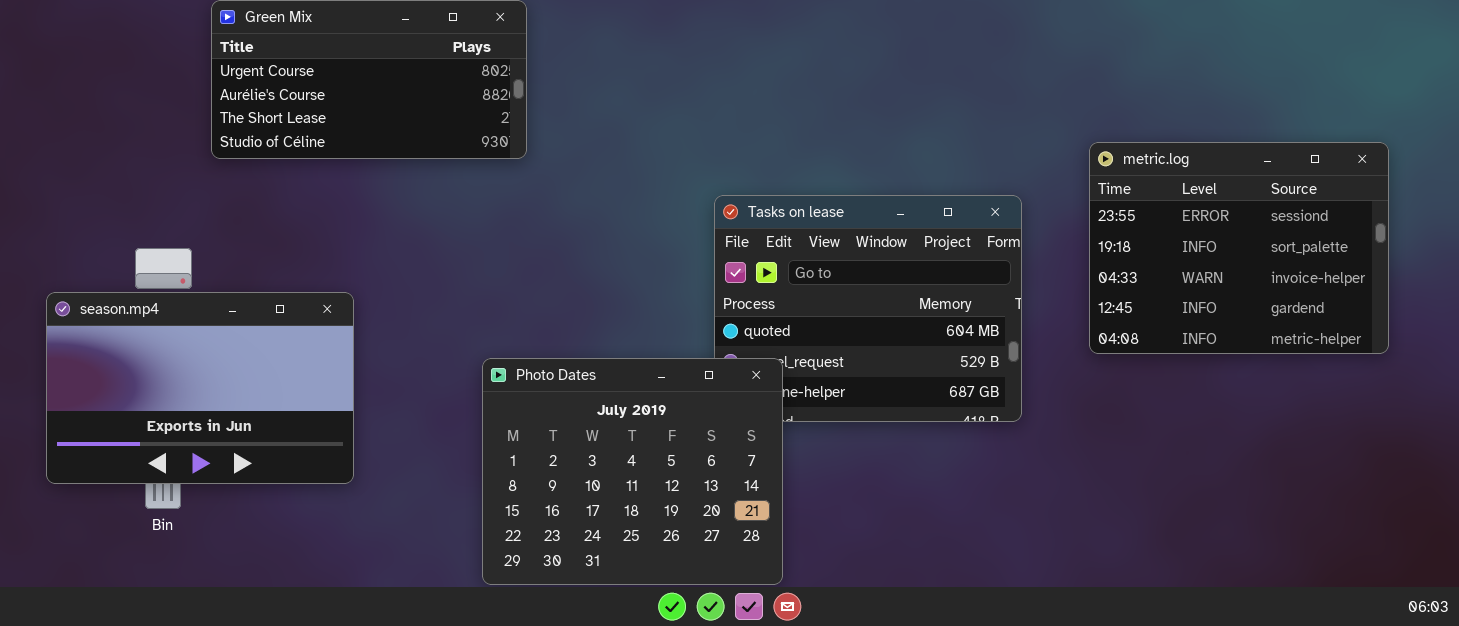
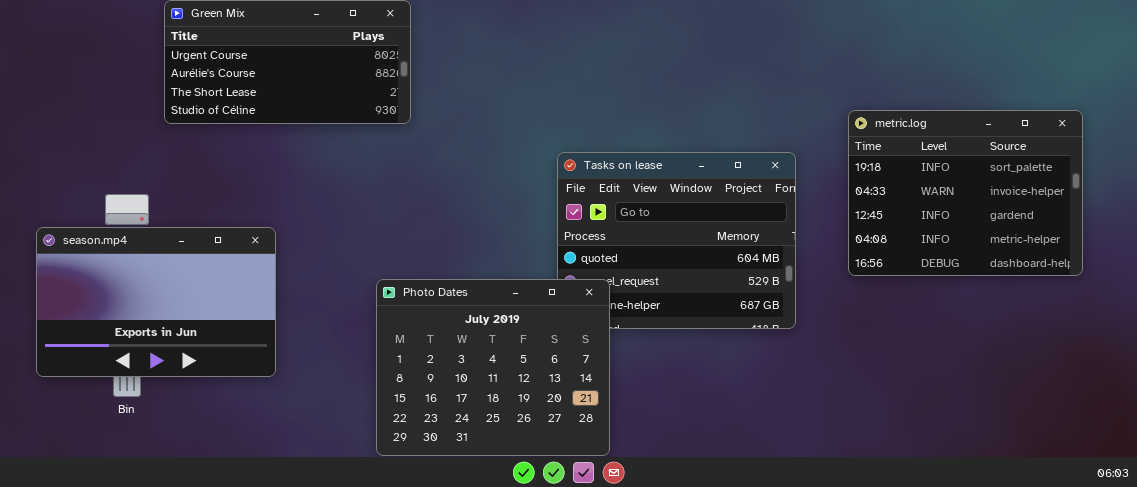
metric.log: [1089,142,1389,354] -> [848,110,1083,276], scrolled down 1 row

